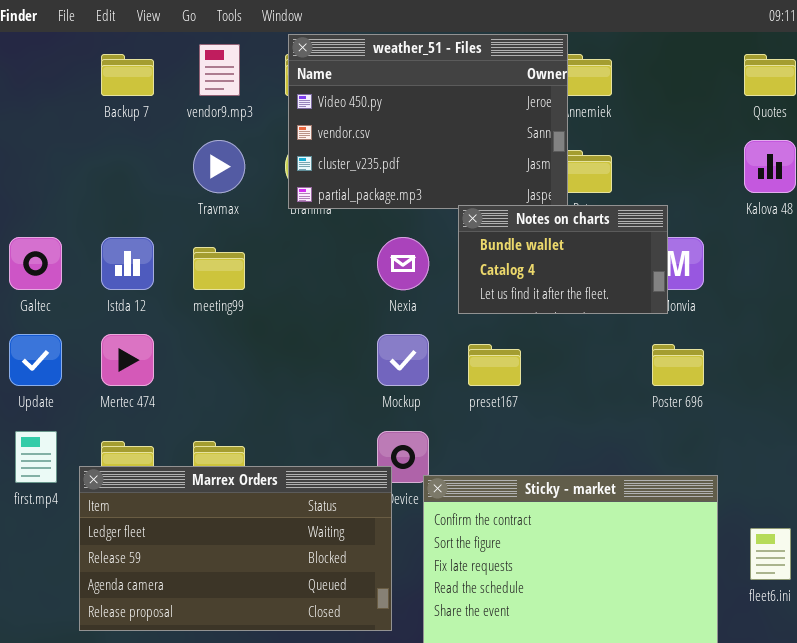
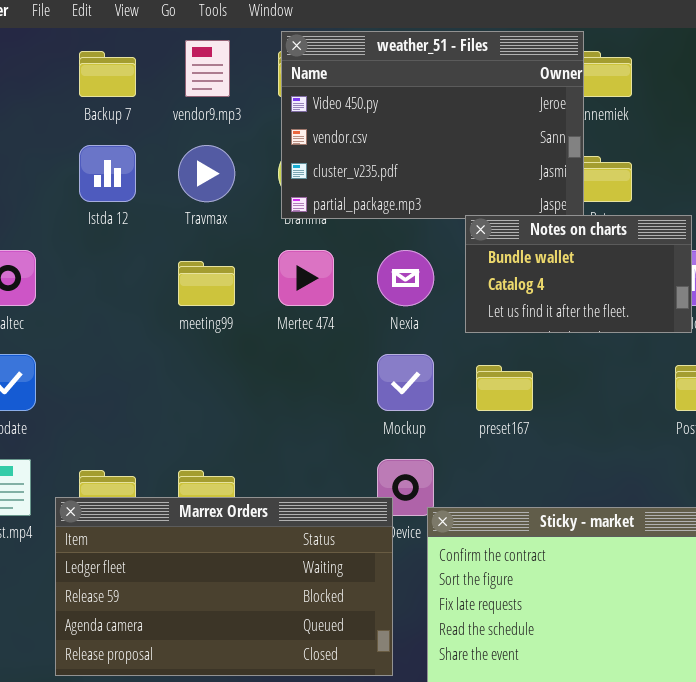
Istda 12: [101,237,154,290] -> [79,145,136,202], moved
Mertec 474: [101,334,154,386] -> [278,250,334,306], moved

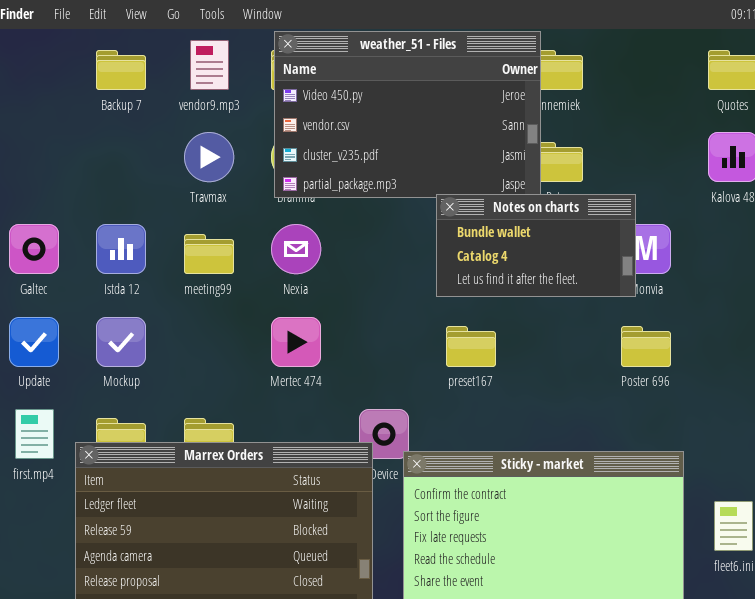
Istda 12: [79,145,136,202] -> [96,224,146,274], moved
Mertec 474: [278,250,334,306] -> [271,317,321,367], moved
Nexia: [377,250,434,306] -> [271,224,321,274], moved
Mockup: [377,354,434,411] -> [96,317,146,367], moved

